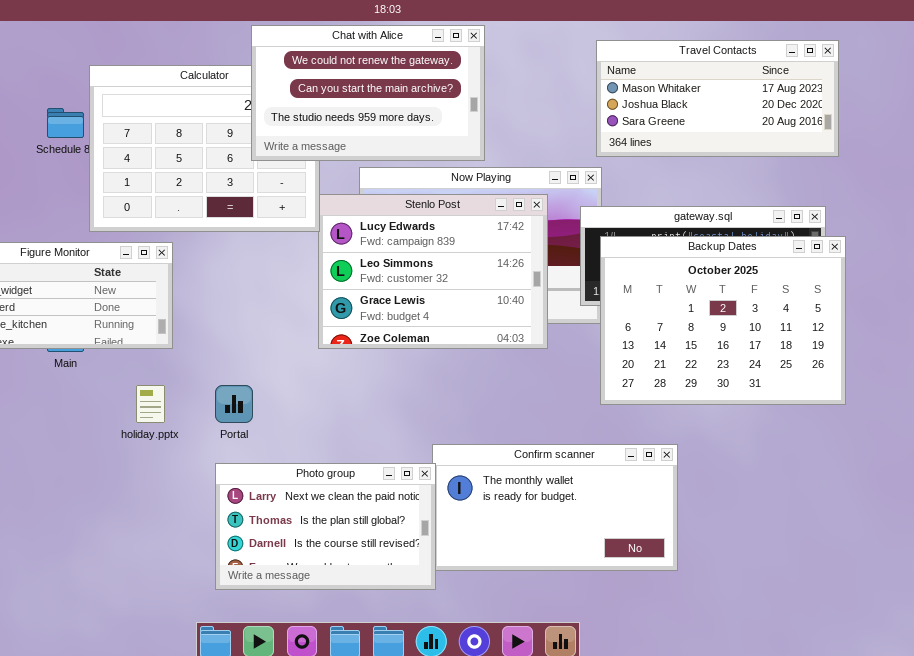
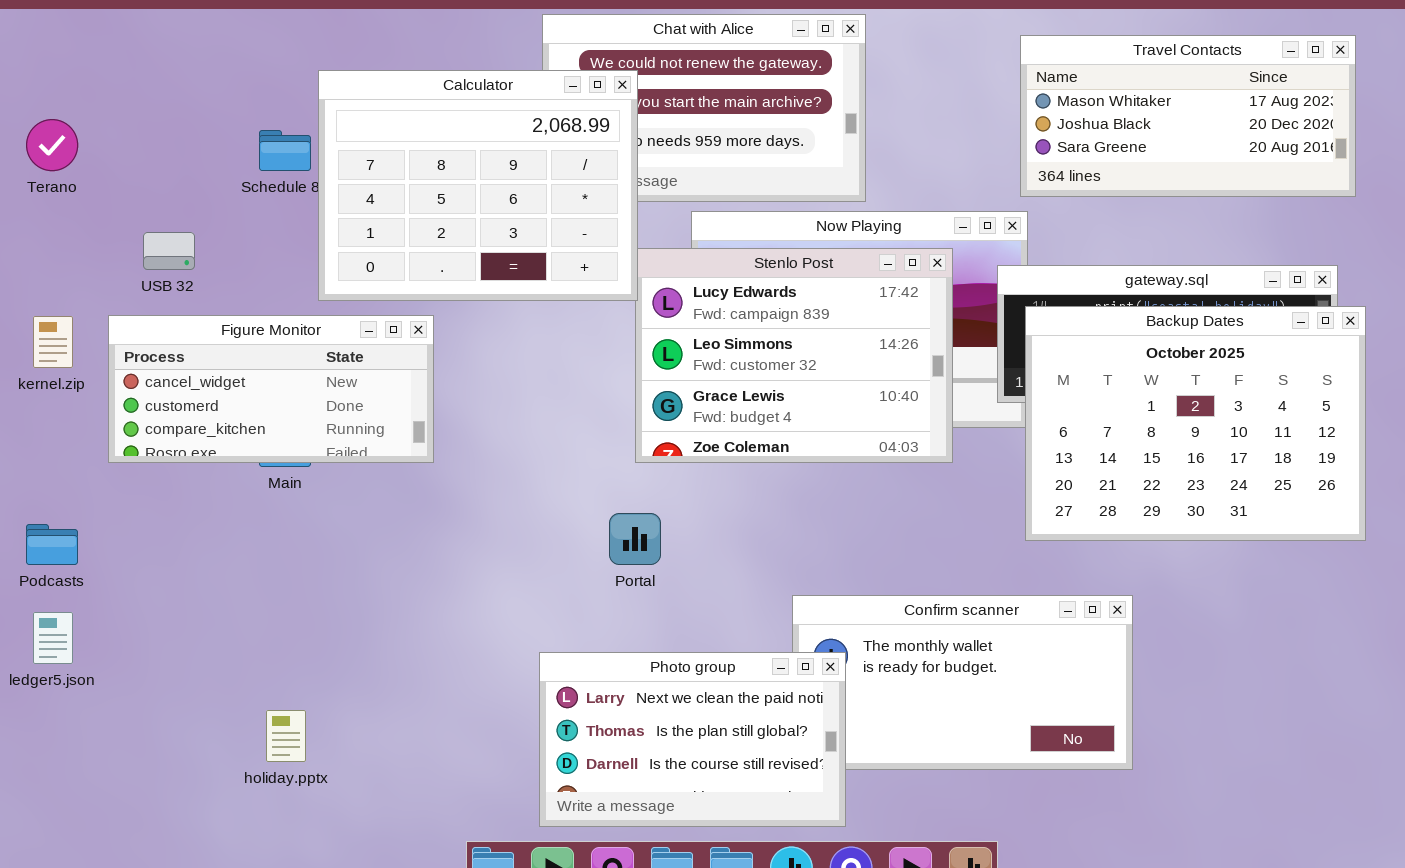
Calculator: [89,65,320,232] -> [318,70,638,301], raised
holiday.pptx: [136,385,165,423] -> [266,710,306,762], moved
Portal: [215,385,253,423] -> [609,513,661,565], moved
Photo group: [215,463,436,590] -> [539,652,846,827], moved

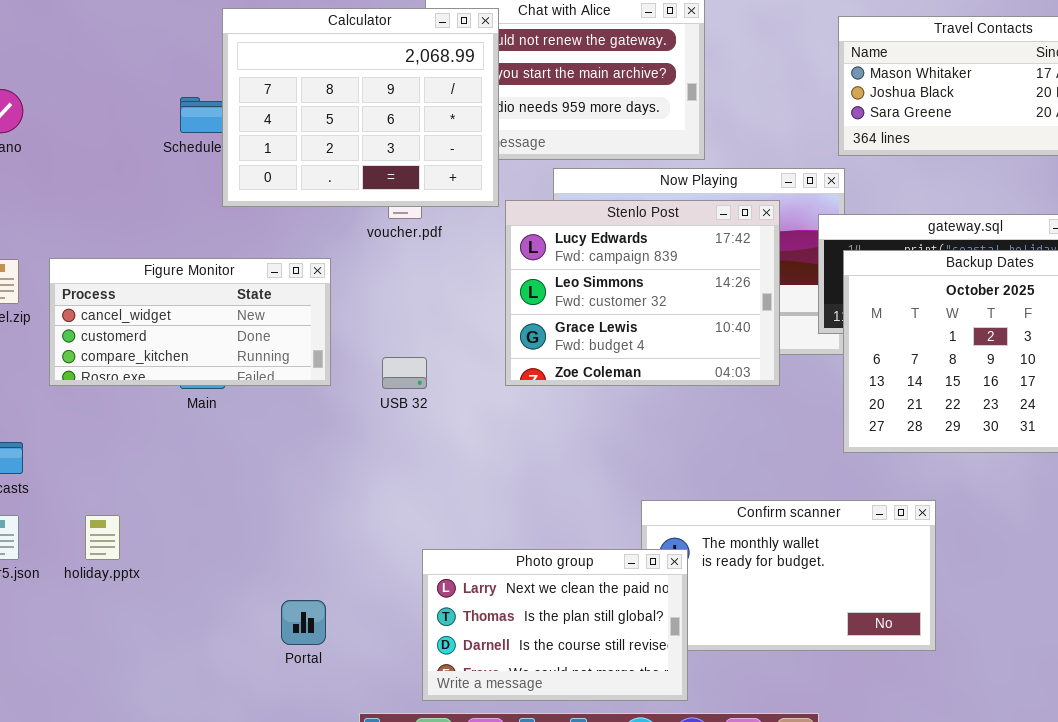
Calculator: [318,70,638,301] -> [222,8,499,207], moved
USB 32: [143,232,195,270] -> [382,357,427,389], moved
Portal: [609,513,661,565] -> [281,600,326,645], moved
holiday.pptx: [266,710,306,762] -> [85,515,120,560], moved

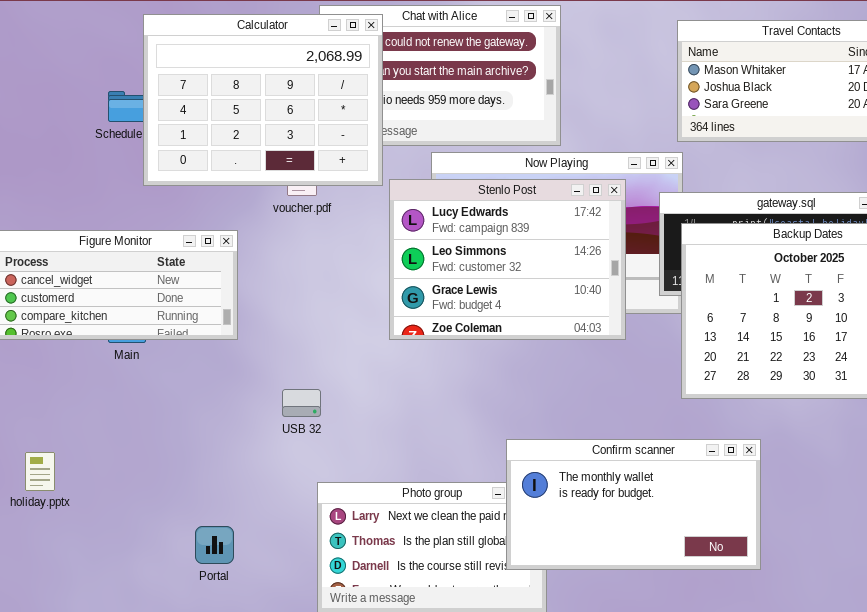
USB 32: [382,357,427,389] -> [282,389,321,417], moved
Confirm scanner: [641,500,936,651] -> [506,439,761,570], raised

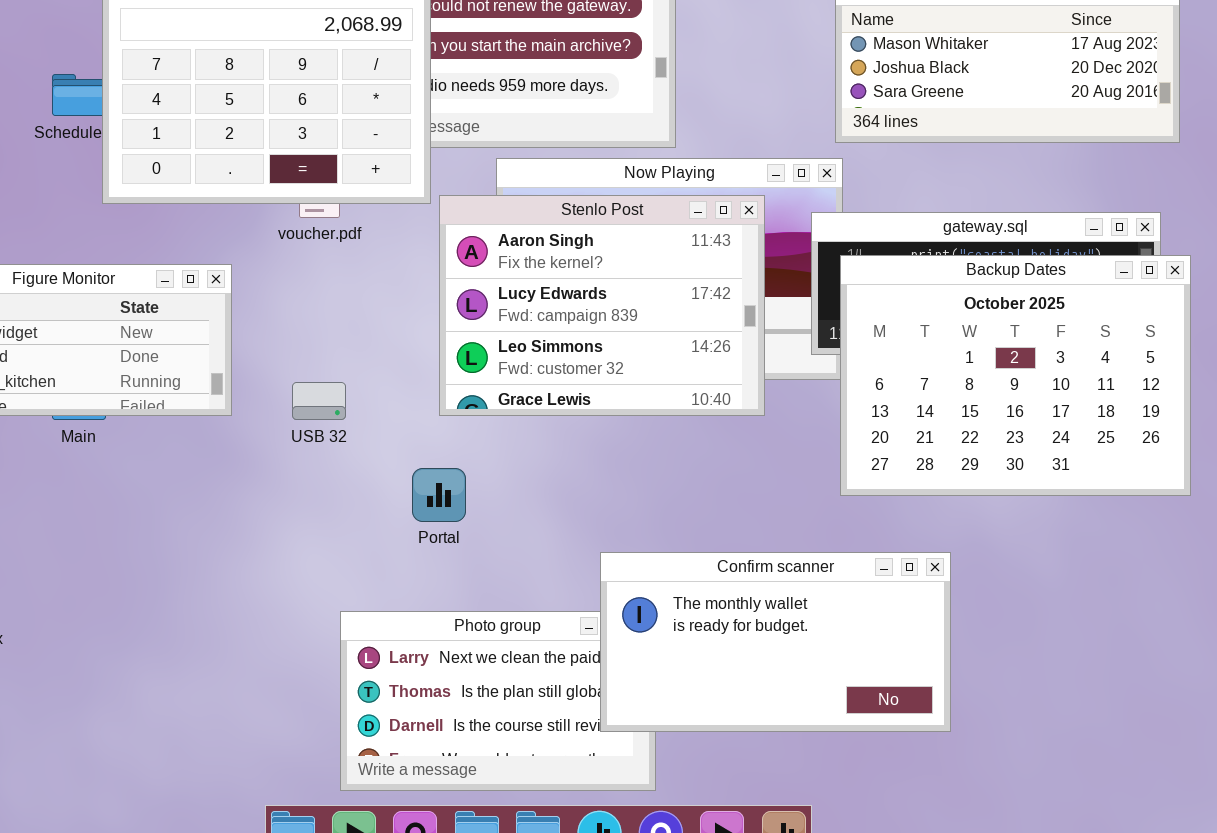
Stenlo Post: [389,179,626,340] -> [439,195,765,416], scrolled up 1 row
USB 32: [282,389,321,417] -> [292,382,346,420], moved
Portal: [195,526,234,564] -> [412,468,466,522], moved

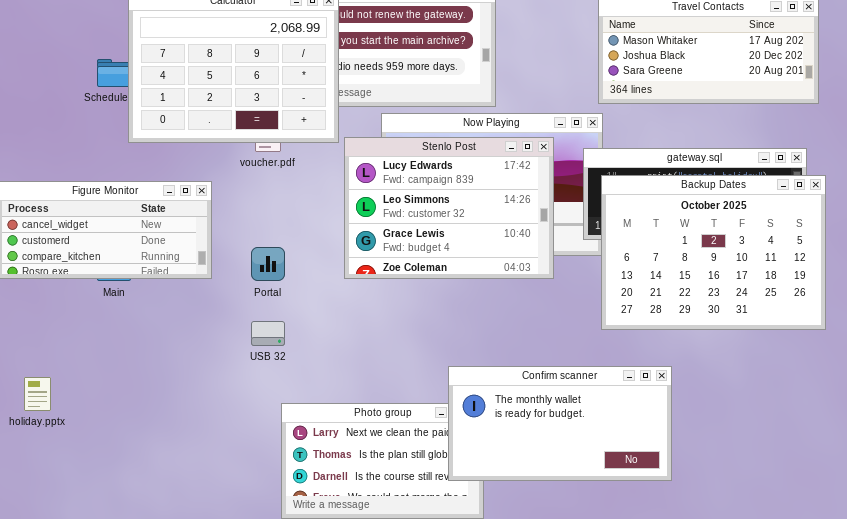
Stenlo Post: [439,195,765,416] -> [344,137,554,279], scrolled down 1 row
USB 32: [292,382,346,420] -> [251,321,285,346], moved
Portal: [412,468,466,522] -> [251,247,285,281], moved

